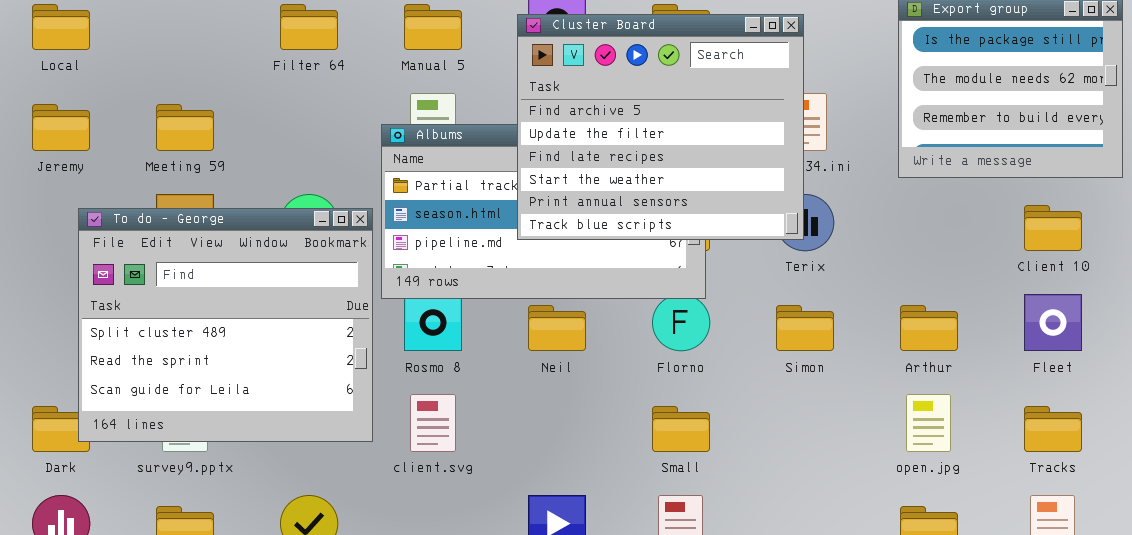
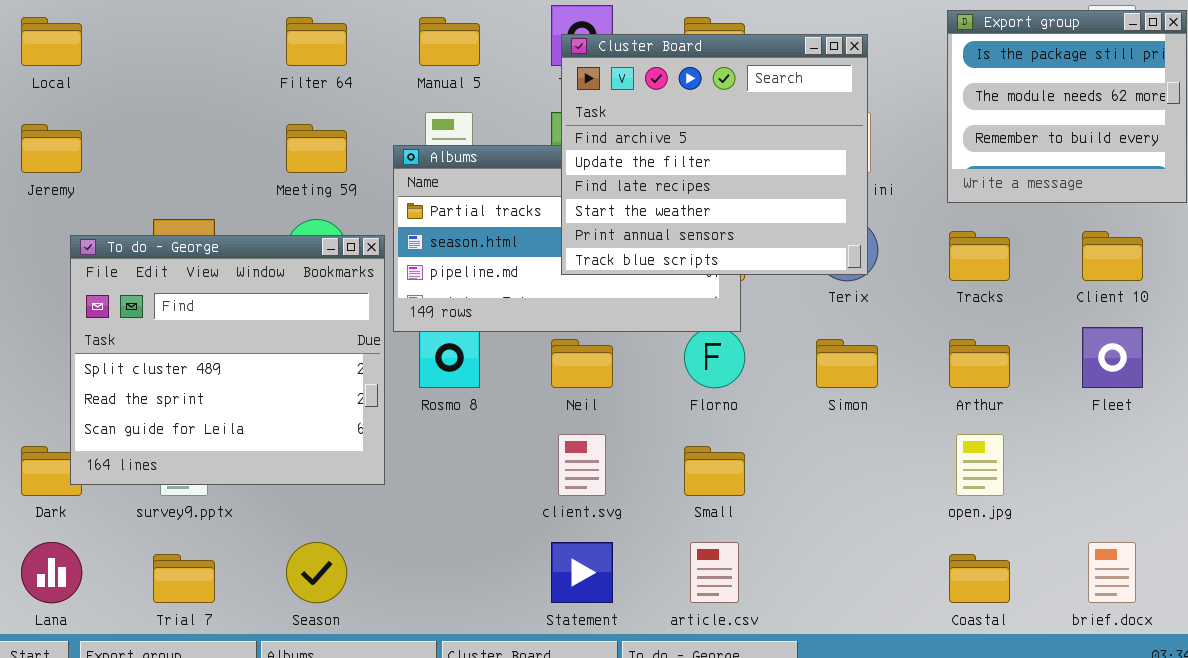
Cluster Board: [517,14,804,240] -> [561,34,868,275], moved
Meeting 59: [156,104,214,151] -> [286,124,347,173], moved
client.svg: [410,394,456,452] -> [558,434,606,496], moved
Tracks: [1024,406,1082,452] -> [949,231,1010,281], moved

